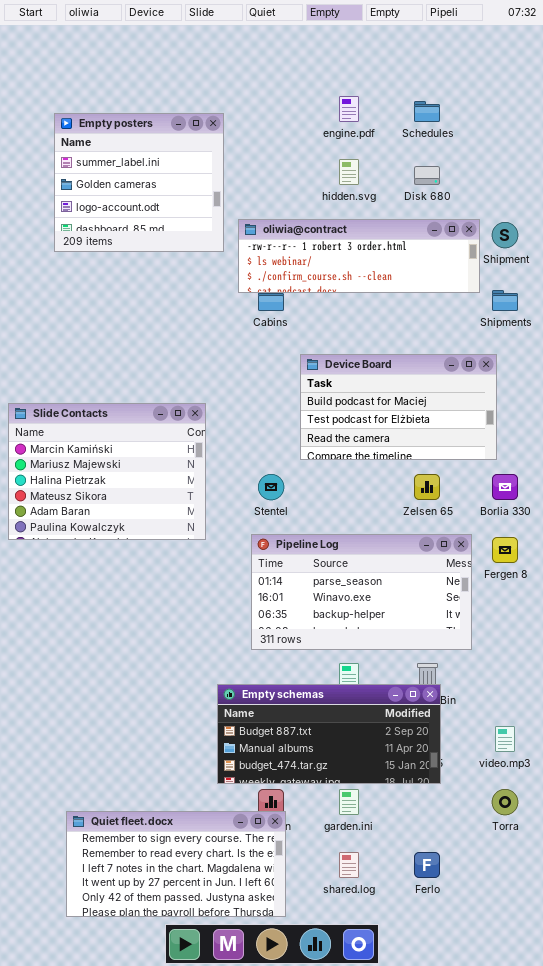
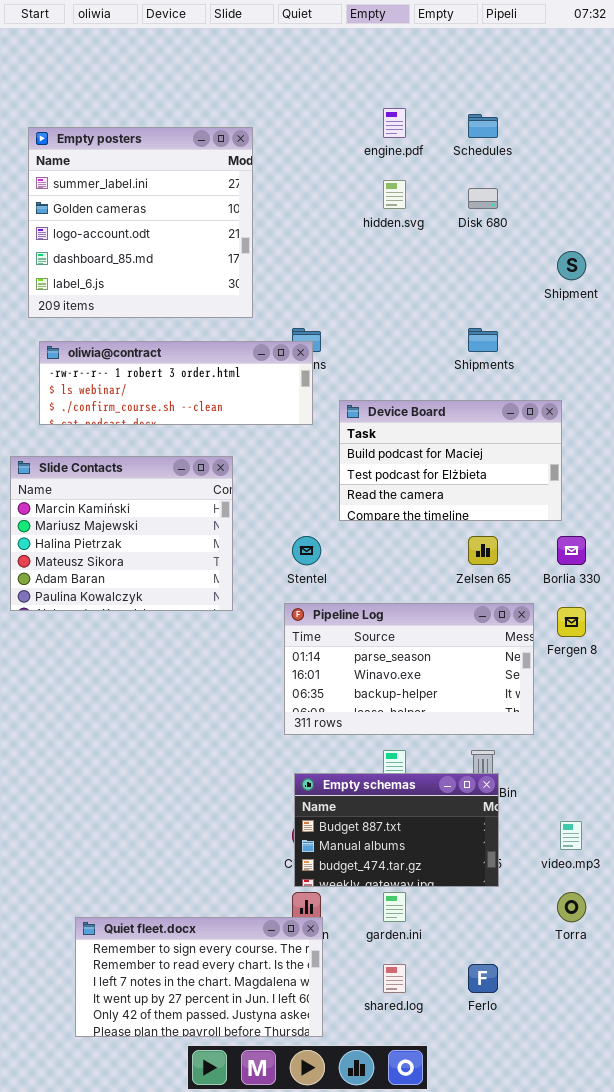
Empty posters: [54,113,224,252] -> [28,127,253,318], resized
oliwia@contract: [238,219,480,293] -> [39,341,313,425], moved
Shipments: [492,290,518,311] -> [468,328,498,352], moved
Empty schemas: [217,684,441,784] -> [294,773,499,887], resized

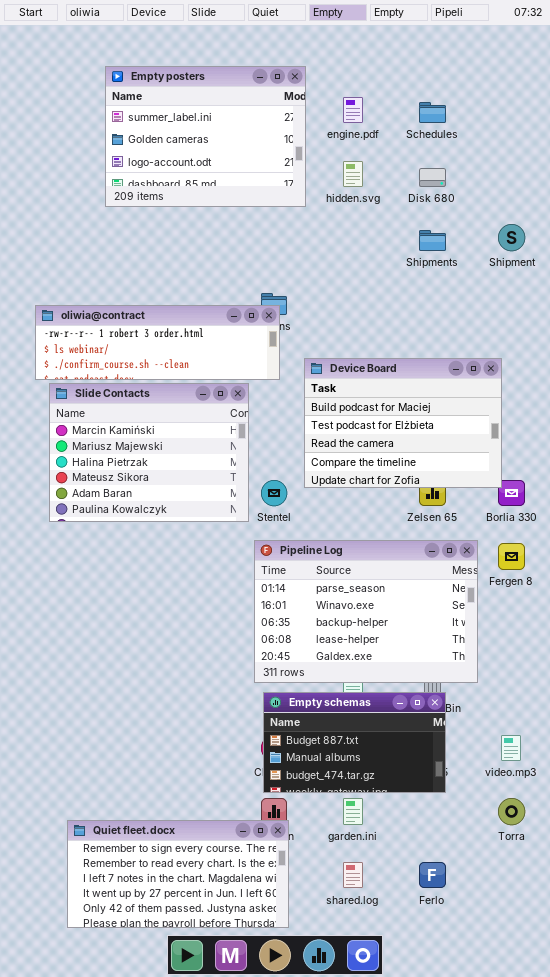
Empty posters: [28,127,253,318] -> [105,66,306,207], moved, resized
Shipments: [468,328,498,352] -> [419,230,446,251], moved
Device Board: [339,400,562,521] -> [304,358,502,488], resized
Slide Contacts: [10,456,233,611] -> [49,383,249,522], moved
Pipeline Log: [284,603,534,735] -> [254,540,478,683], resized

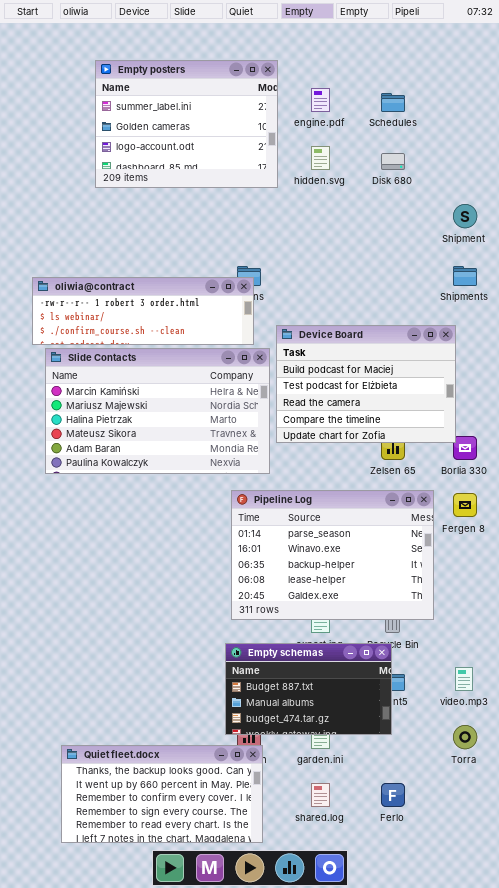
Shipments: [419,230,446,251] -> [453,266,477,286], moved
Slide Contacts: [49,383,249,522] -> [45,348,270,474], resized
Empty schemas: [263,692,446,793] -> [225,643,392,735], moved
Quiet fleet.docx: [67,820,289,928] -> [61,745,263,843], scrolled up 3 rows

